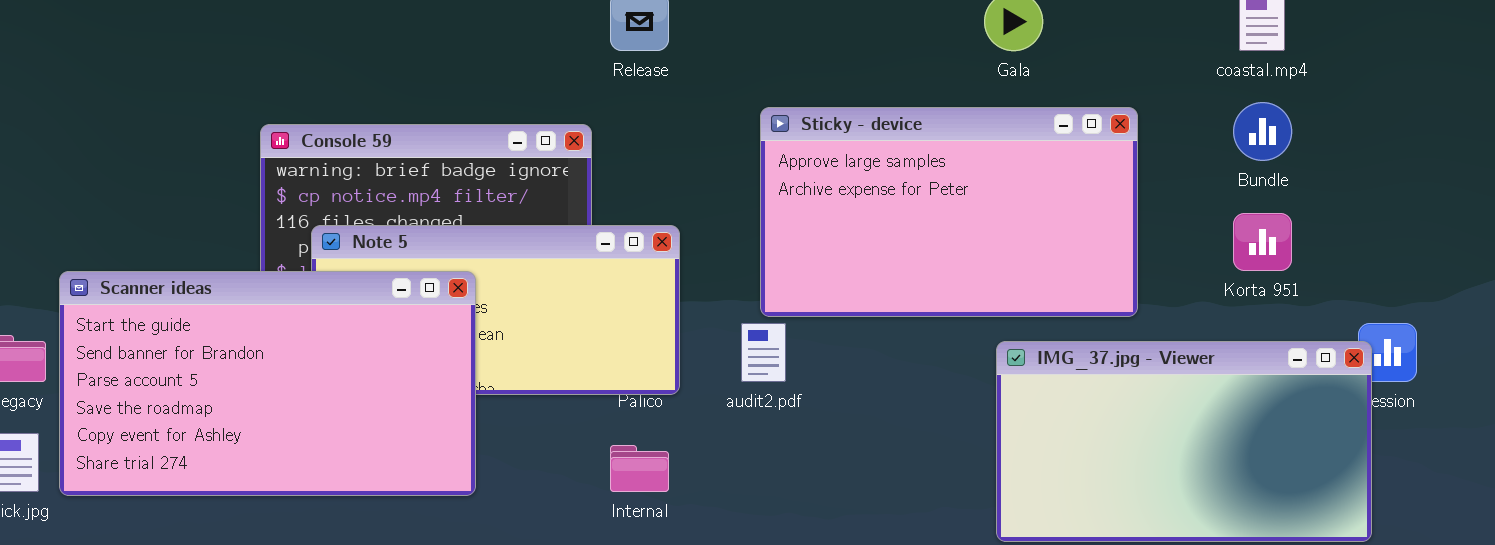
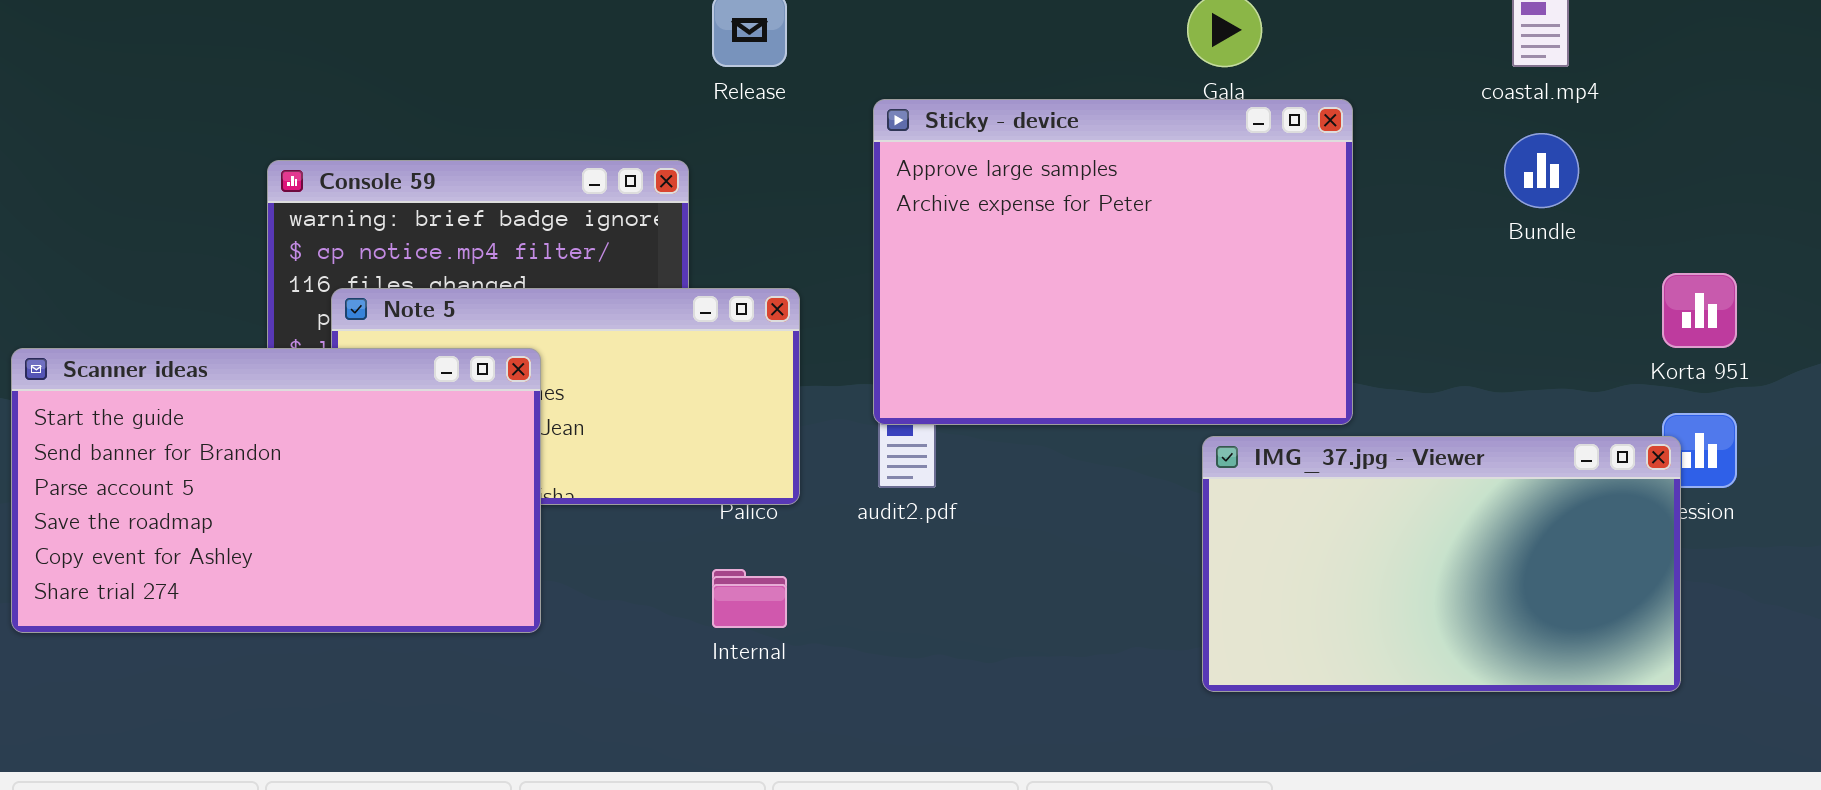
Sticky - device: [760,107,1138,317] -> [873,99,1353,425], moved, resized
Korta 951: [1233,213,1292,271] -> [1662,273,1737,348], moved

